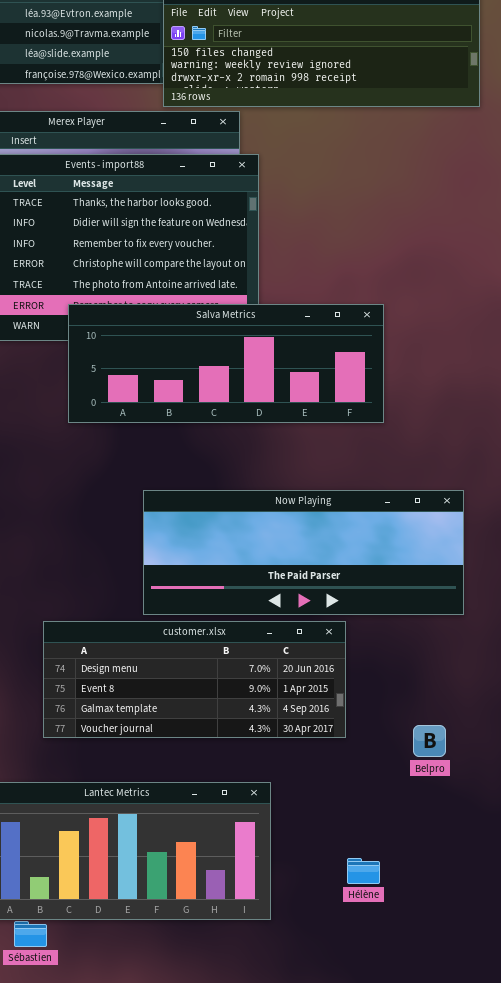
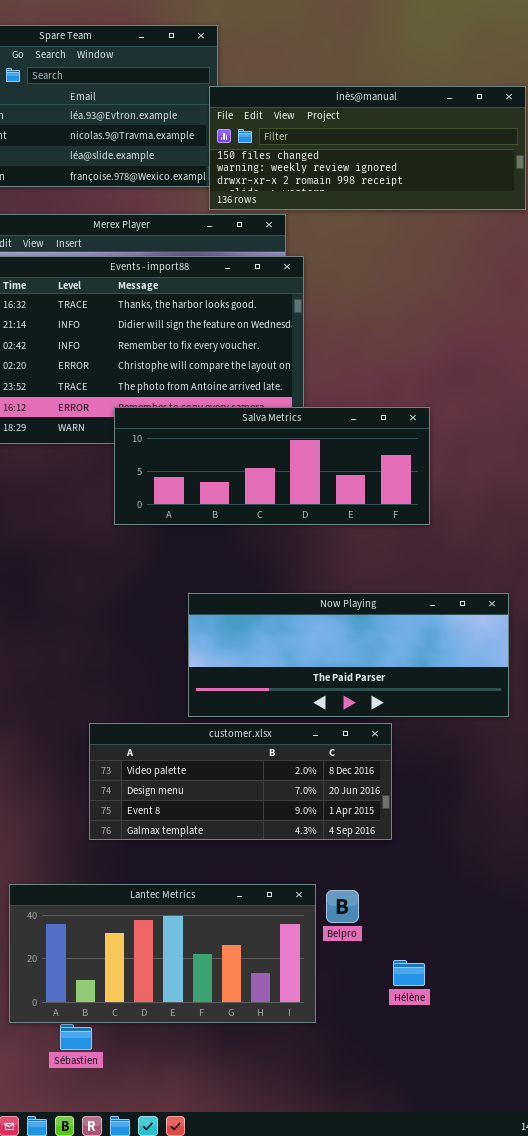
customer.xlsx: [43,621,346,738] -> [89,723,392,840], scrolled up 1 row
Belpro: [413,725,446,757] -> [326,890,359,923], moved

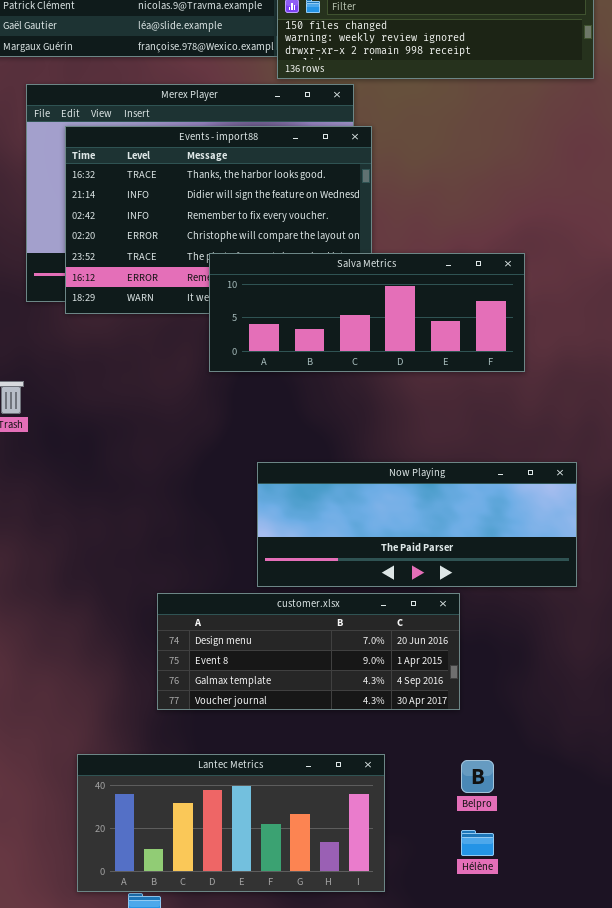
Salva Metrics: [114,407,430,525] -> [209,253,525,372], moved
customer.xlsx: [89,723,392,840] -> [157,593,460,710], scrolled down 1 row
Belpro: [326,890,359,923] -> [461,760,494,793], moved

